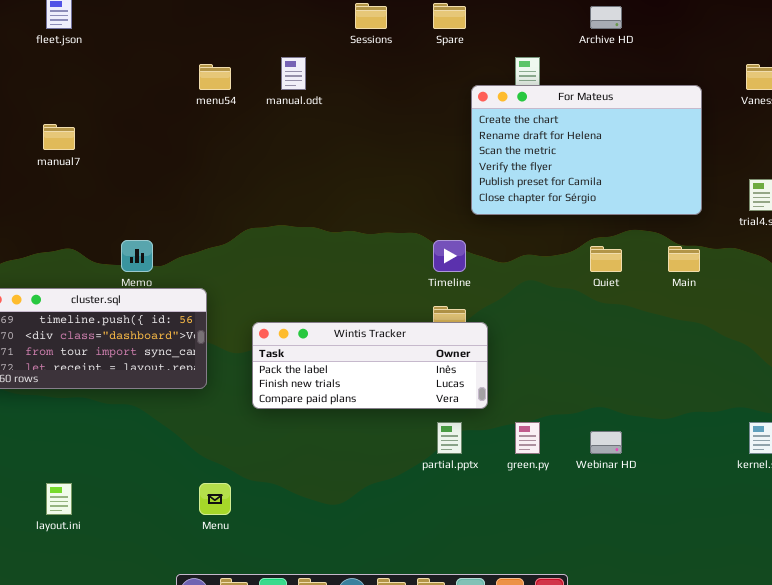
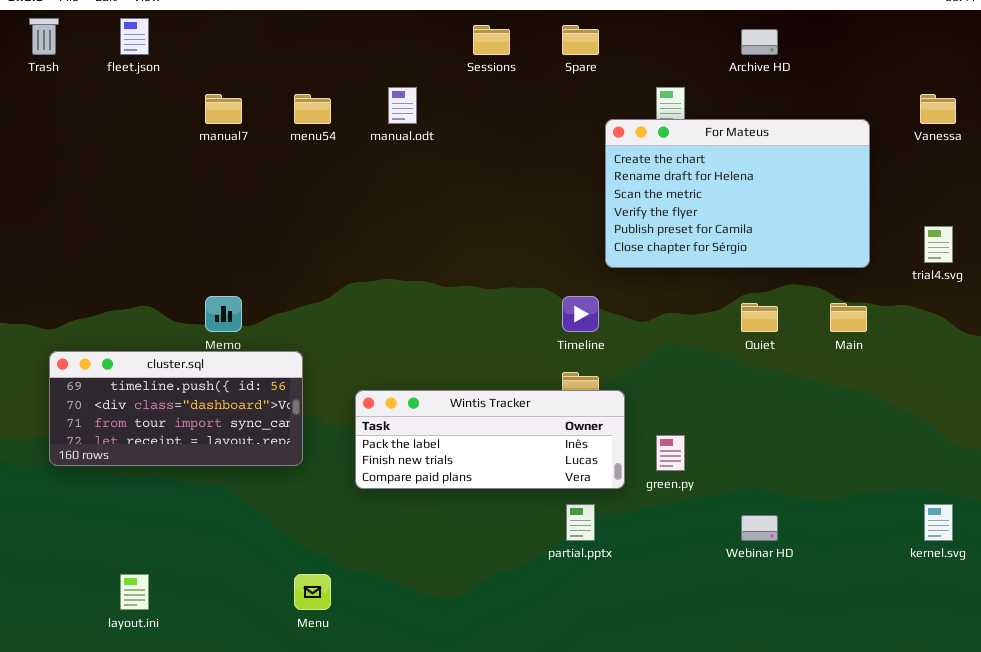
manual7: [43,124,75,150] -> [205,94,242,124], moved
green.py: [515,422,540,454] -> [656,435,685,471], moved

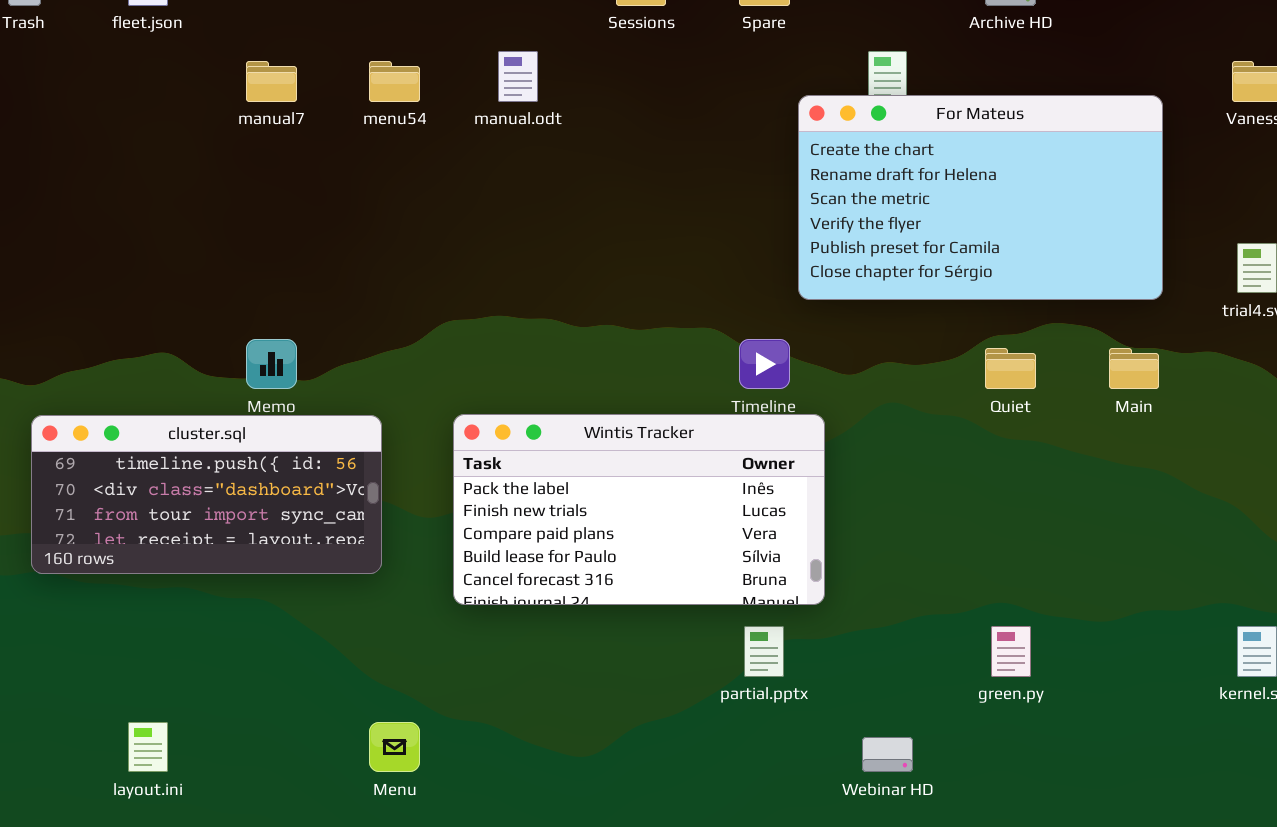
Wintis Tracker: [355,390,625,489] -> [453,414,825,605], resized
green.py: [656,435,685,471] -> [991,626,1031,677], moved
Webinar HD: [741,515,778,541] -> [862,737,913,772], moved

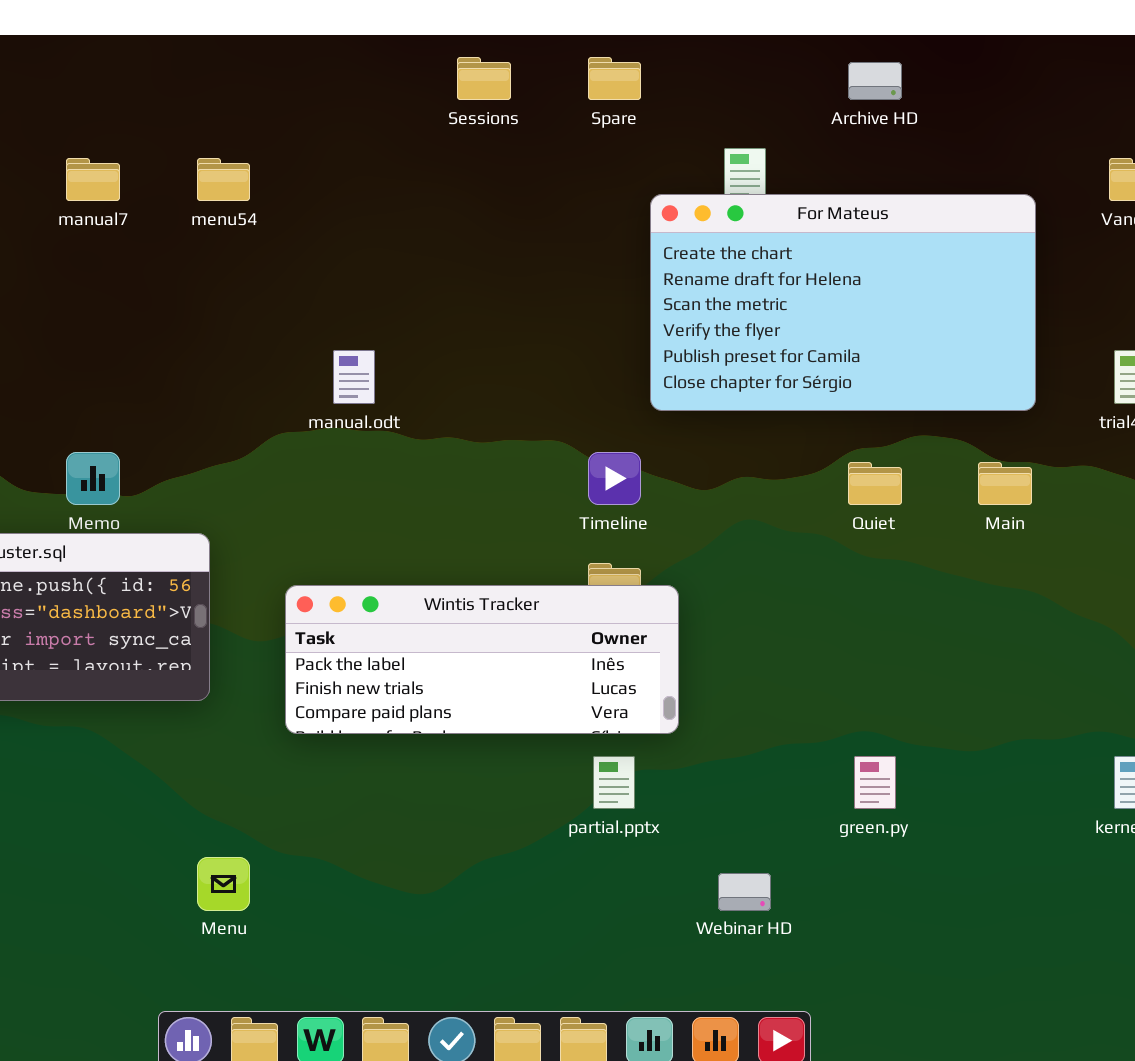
manual.odt: [498,51,538,102] -> [333,350,375,404], moved
Wintis Tracker: [453,414,825,605] -> [285,585,679,734], resized

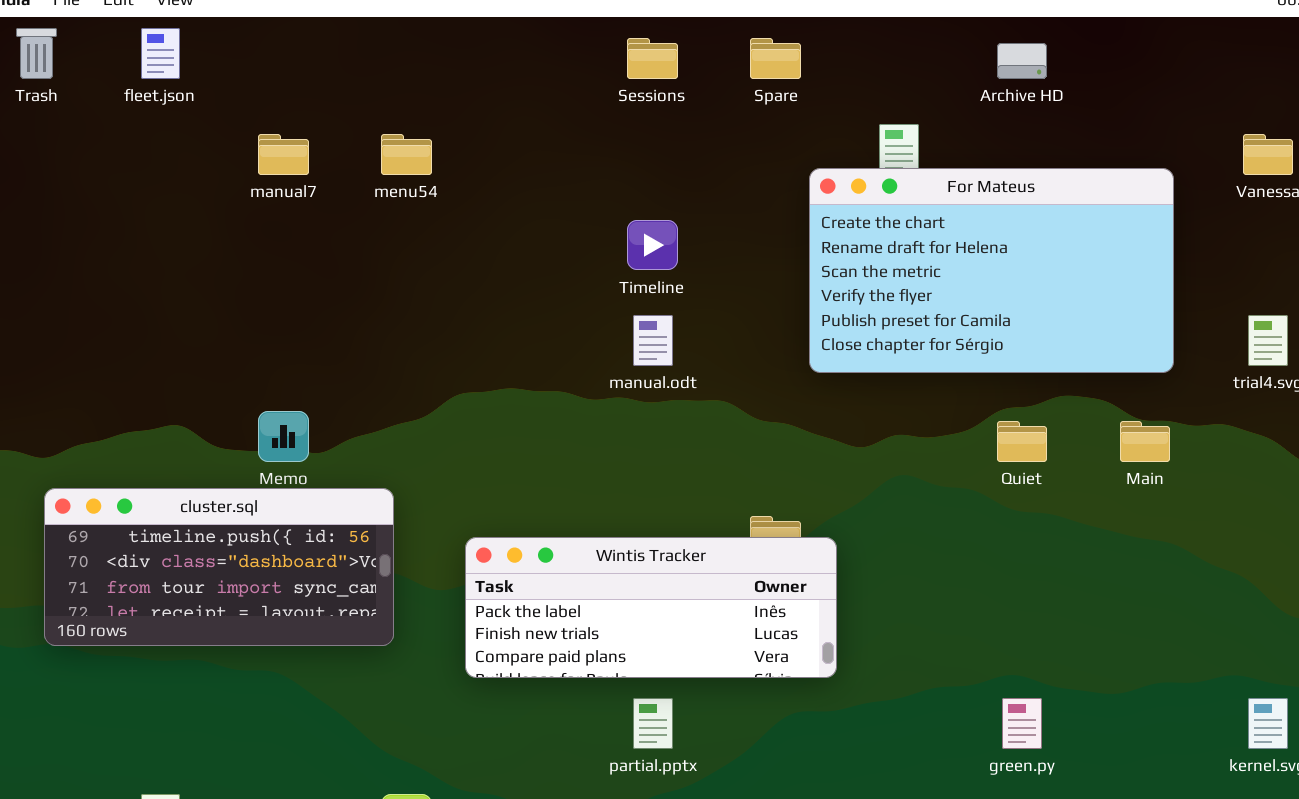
manual.odt: [333,350,375,404] -> [633,315,673,366], moved
Timeline: [588,452,641,505] -> [627,220,678,270], moved
partial.pptx: [593,756,635,809] -> [633,698,673,749], moved

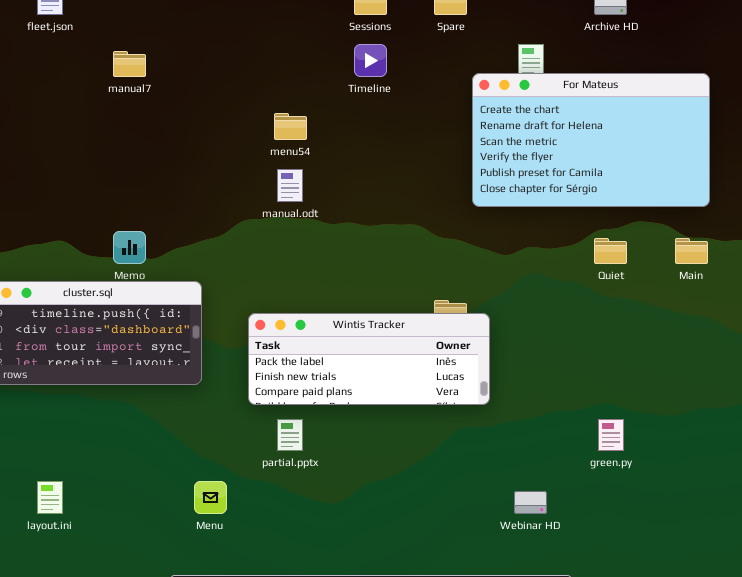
menu54: [381,134,432,175] -> [274,113,307,140], moved
Timeline: [627,220,678,270] -> [354,44,387,77], moved
manual.odt: [633,315,673,366] -> [277,169,303,202], moved
partial.pptx: [633,698,673,749] -> [277,419,303,451], moved

